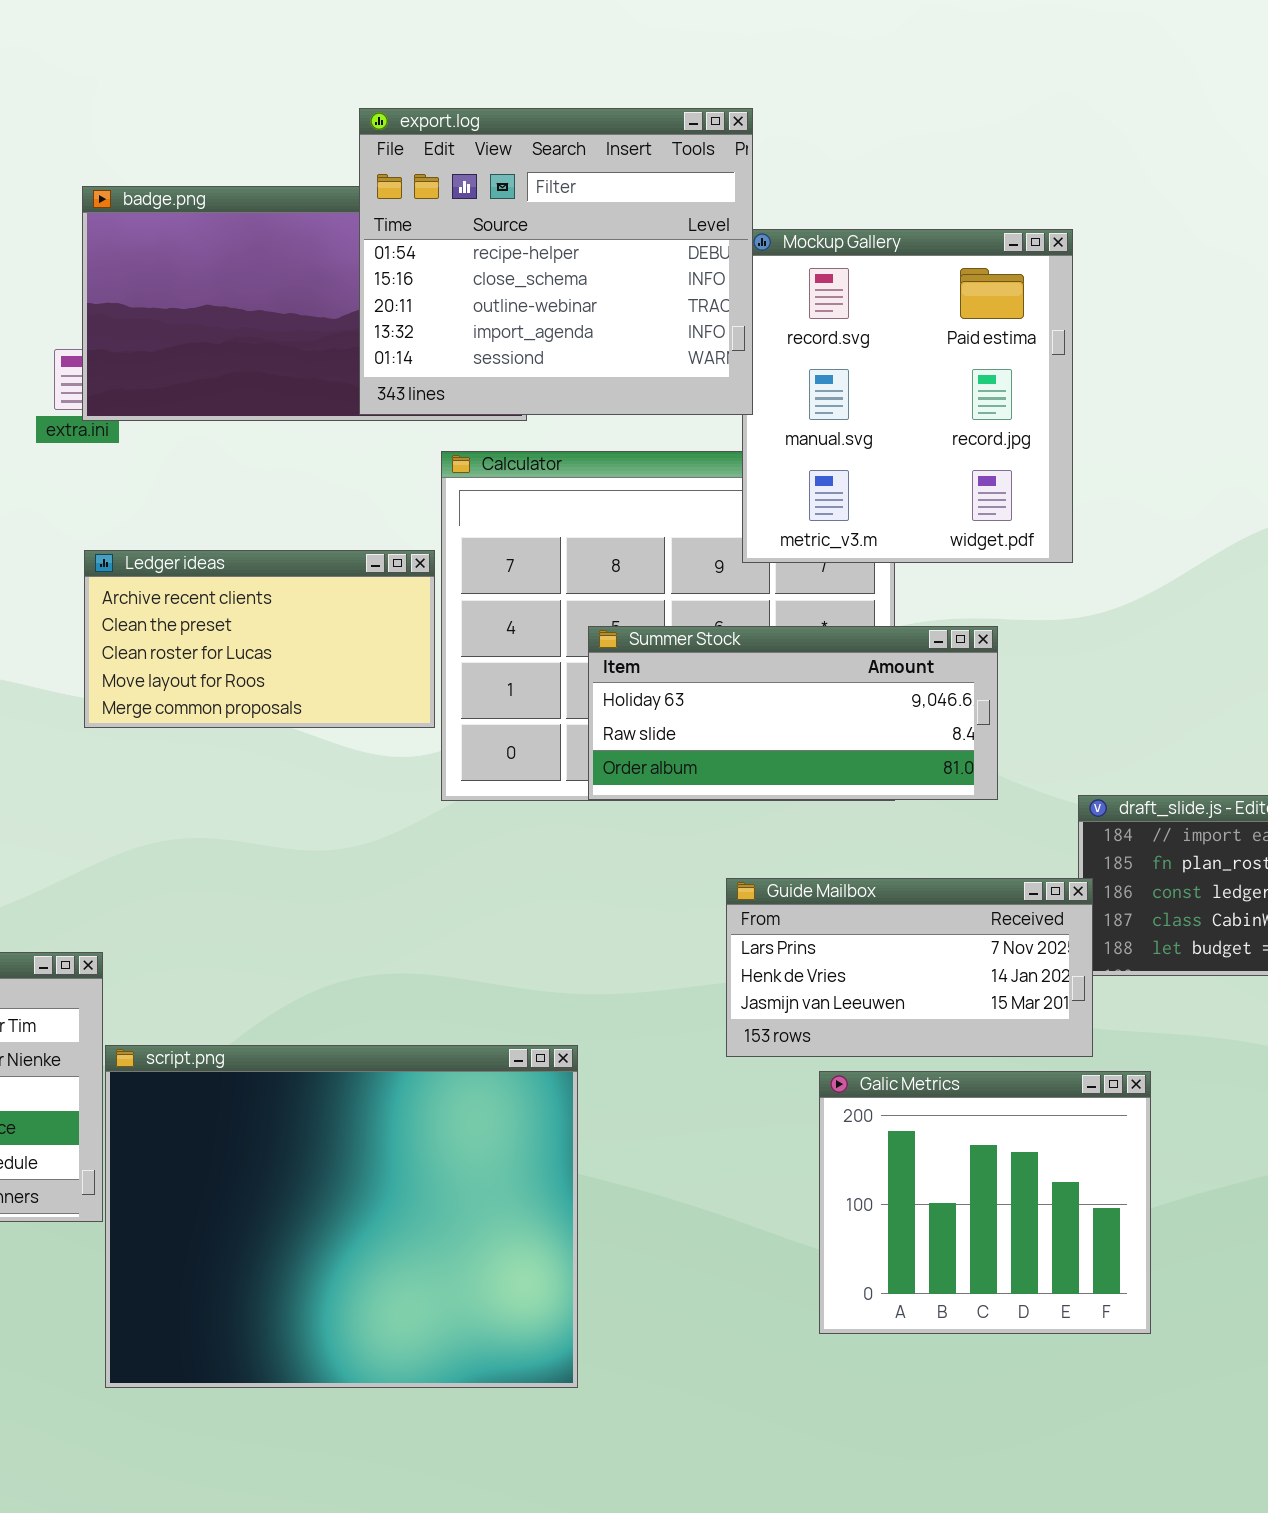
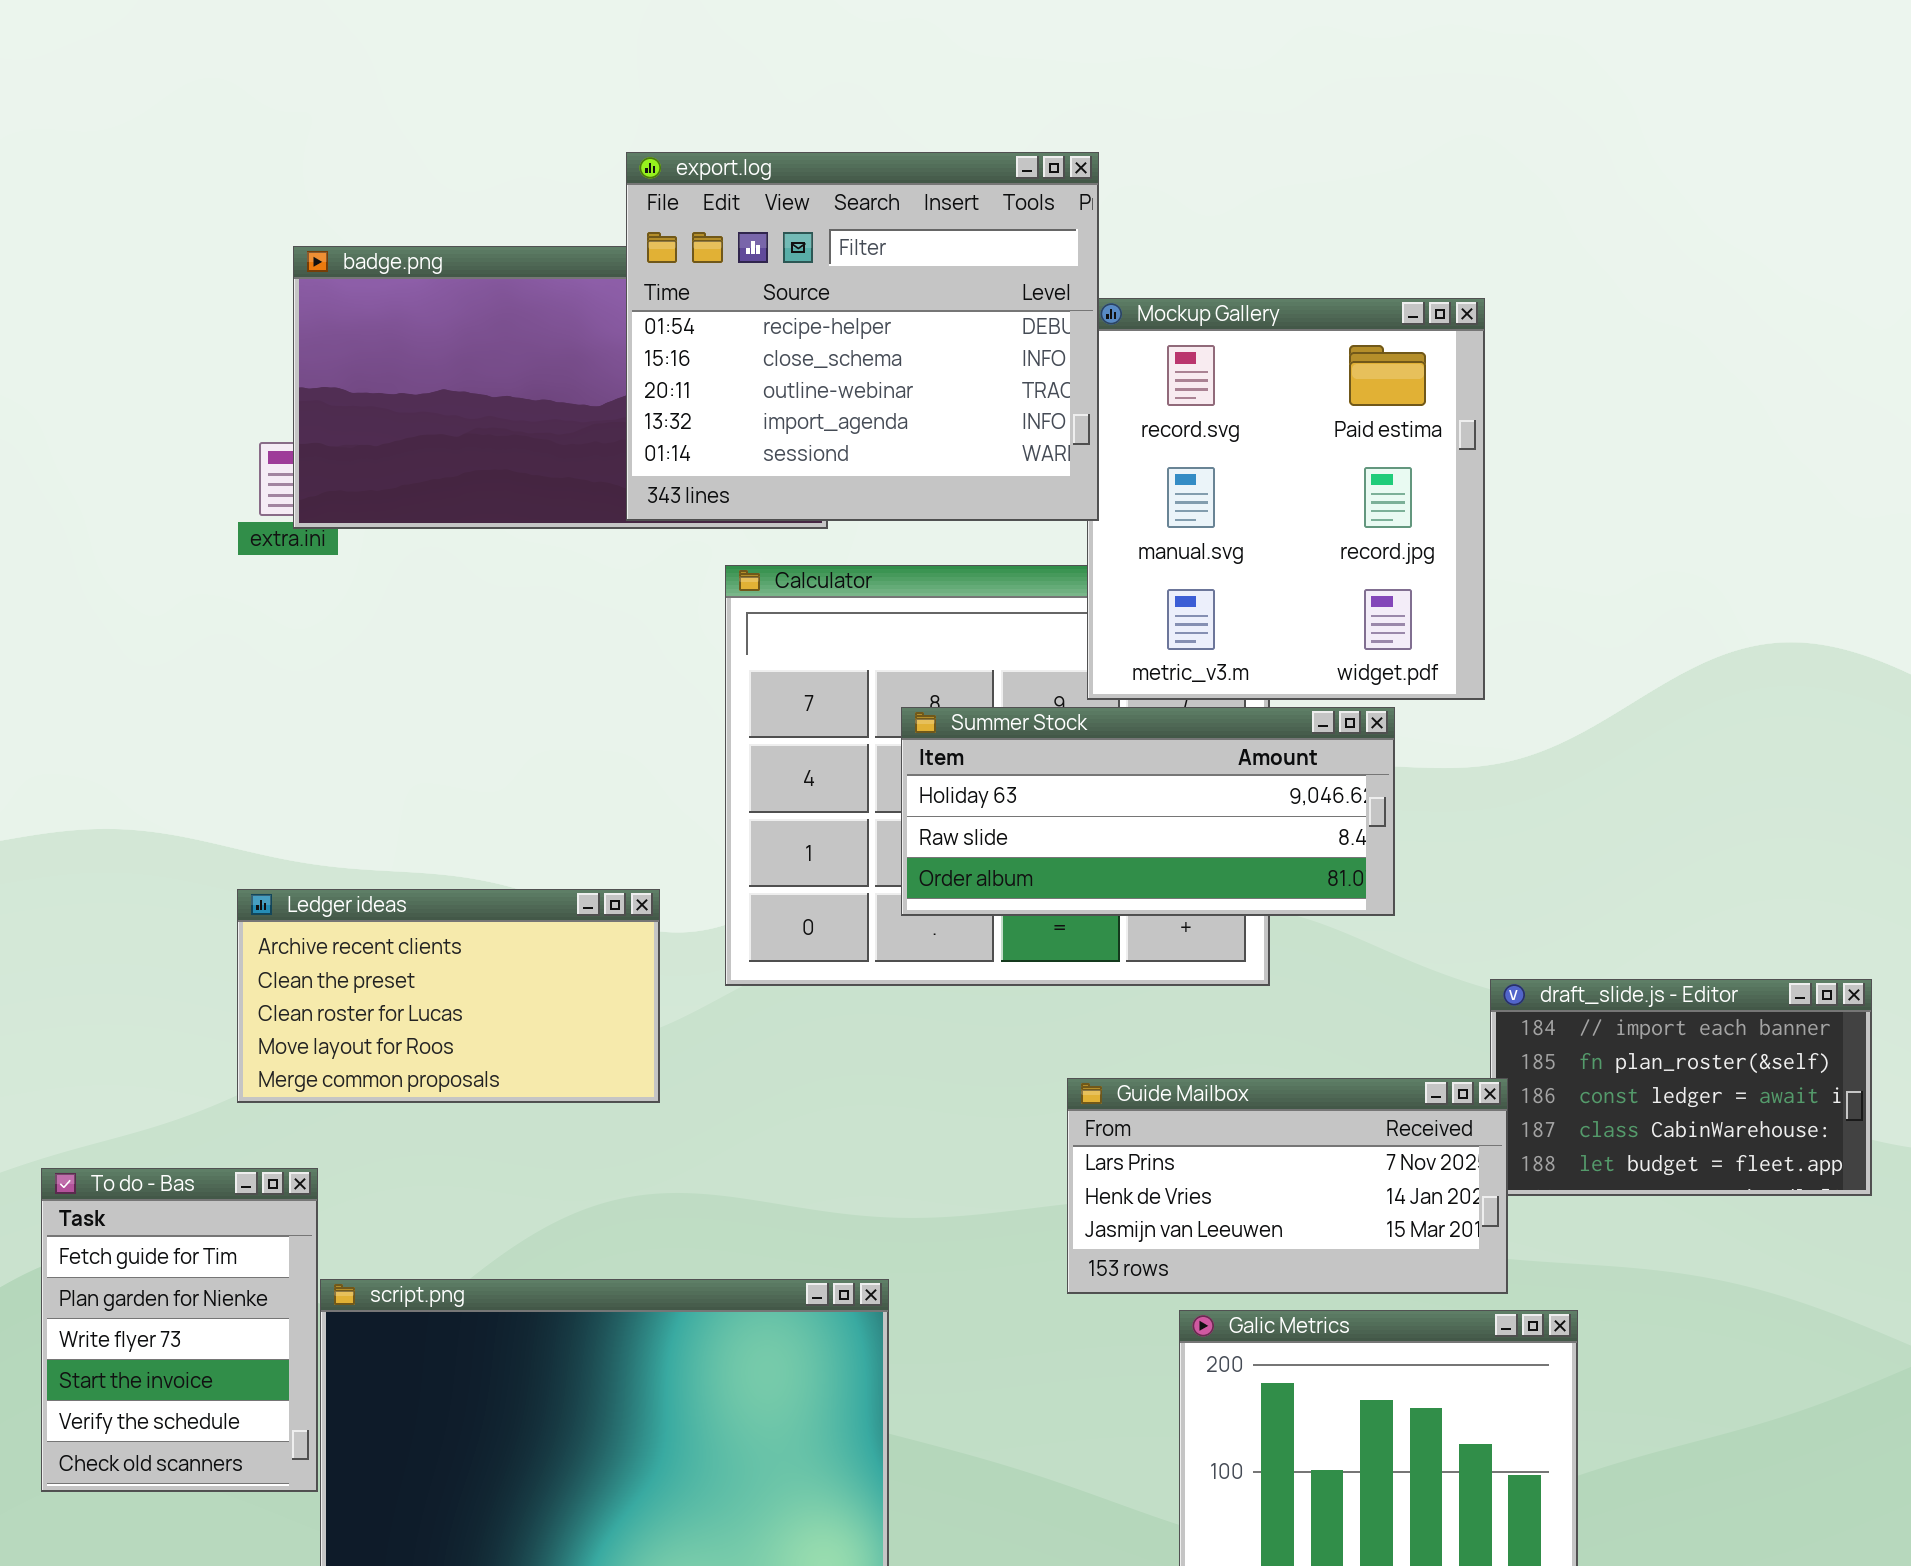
Ledger ideas: [84,550,435,728] -> [237,889,660,1103], moved
Summer Stock: [588,626,998,800] -> [901,707,1395,916], moved

